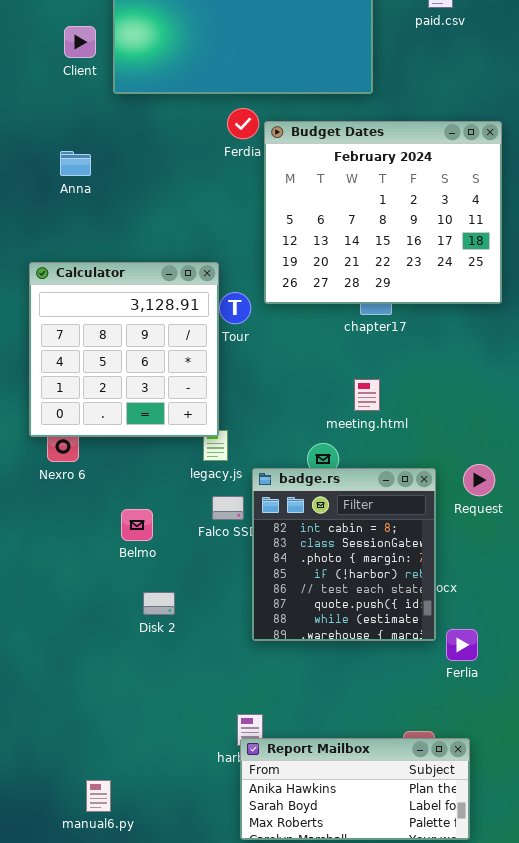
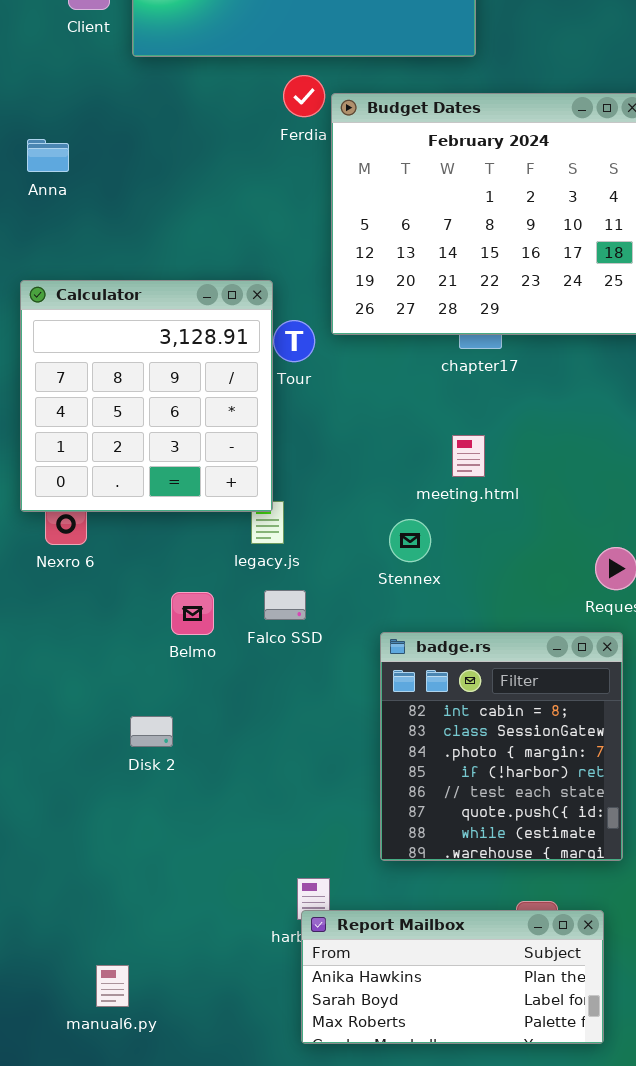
Anna: [60,151,91,176] -> [27,139,69,172], moved
badge.rs: [252,468,436,641] -> [380,632,623,861], moved
Belmo: [121,509,153,541] -> [171,592,214,635], moved
Disk 2: [143,592,175,615] -> [130,716,173,747], moved

